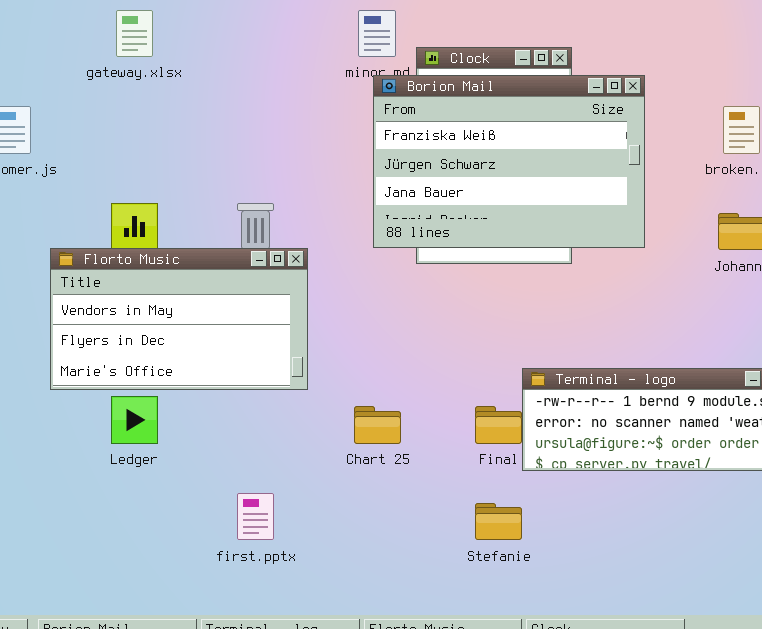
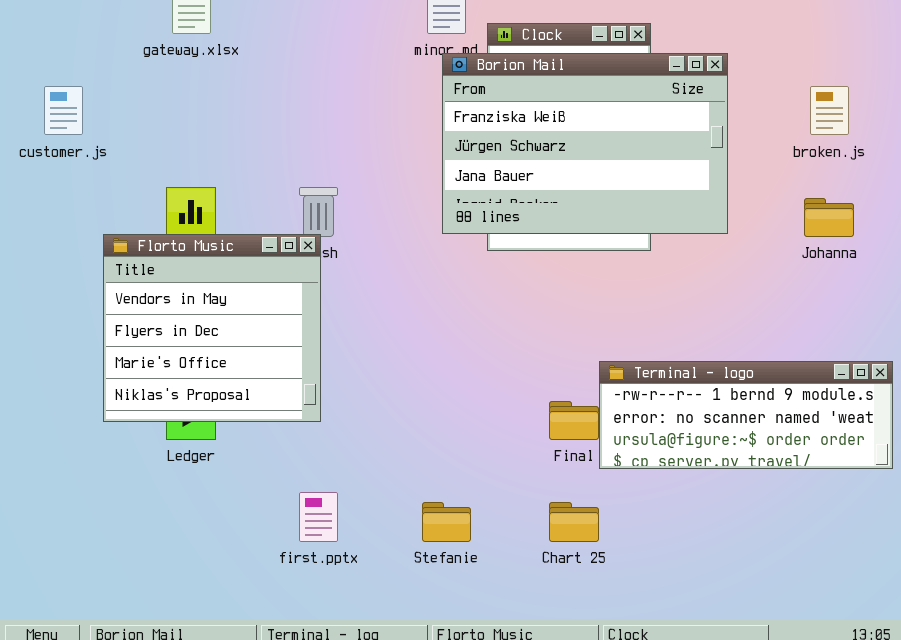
Florto Music: [50,248,308,390] -> [103,234,321,422], resized
Chart 25: [354,406,401,444] -> [549,502,599,542], moved
Stefanie: [475,503,522,540] -> [422,502,471,542], moved

